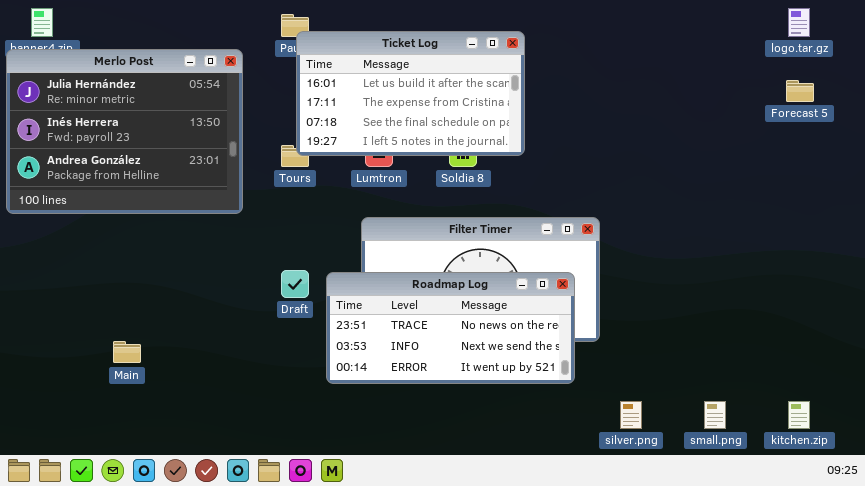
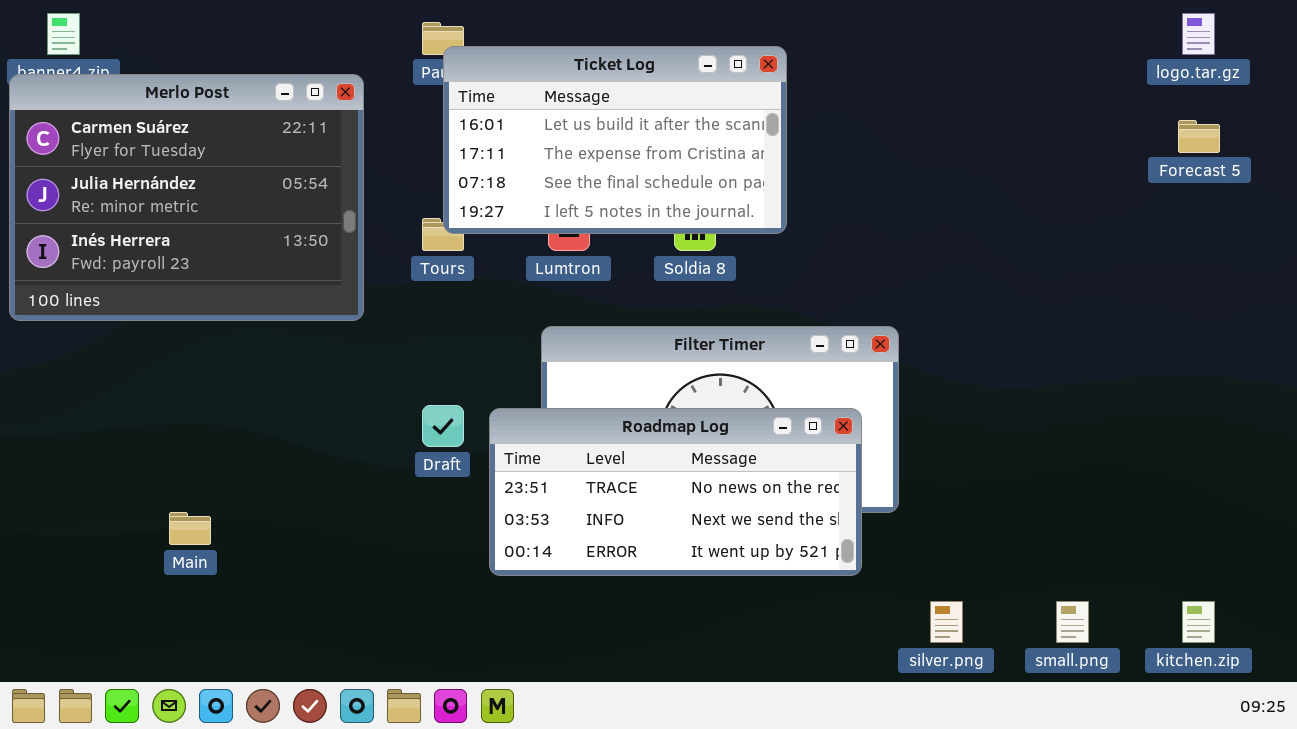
Merlo Post: [6,49,243,214] -> [9,74,364,321], scrolled up 1 row

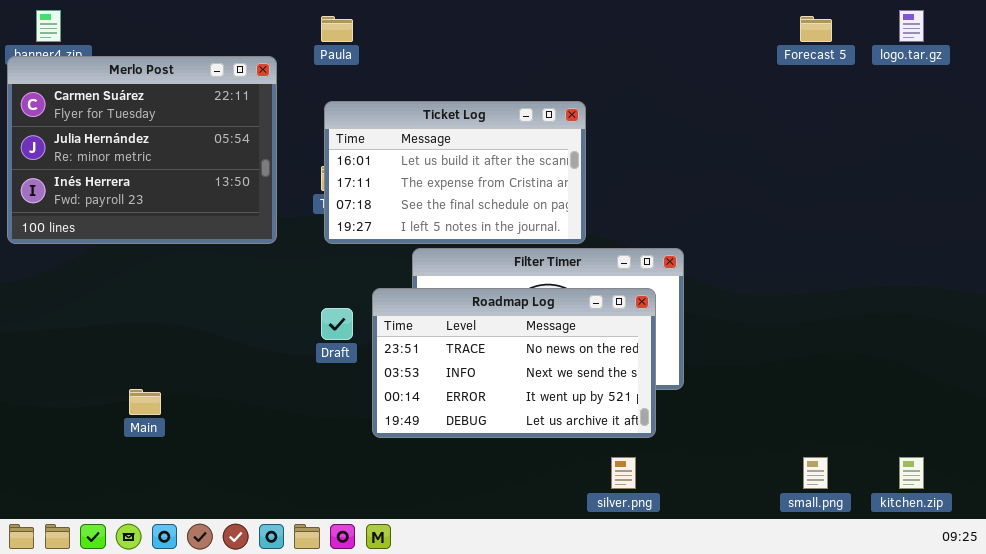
Ticket Log: [443,46,787,234] -> [324,101,586,244], moved
Forecast 5: [1178,120,1220,153] -> [800,16,832,42], moved
Roadmap Log: [489,408,862,576] -> [372,288,656,438], resized
silver.png: [930,601,963,643] -> [611,457,636,489], moved

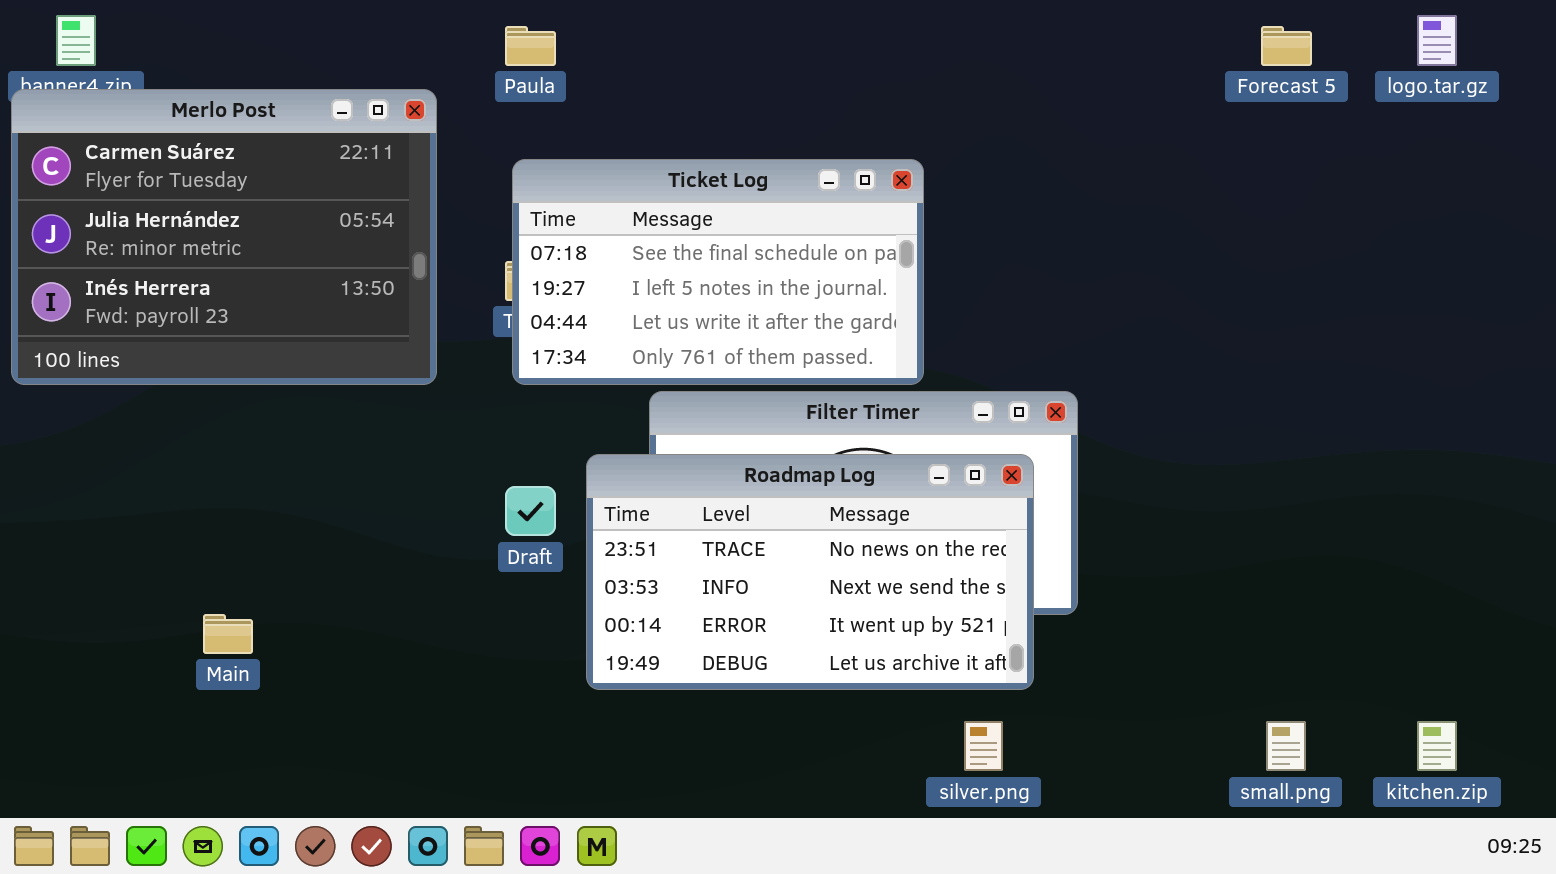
Ticket Log: [324,101,586,244] -> [512,159,924,385], scrolled down 2 rows

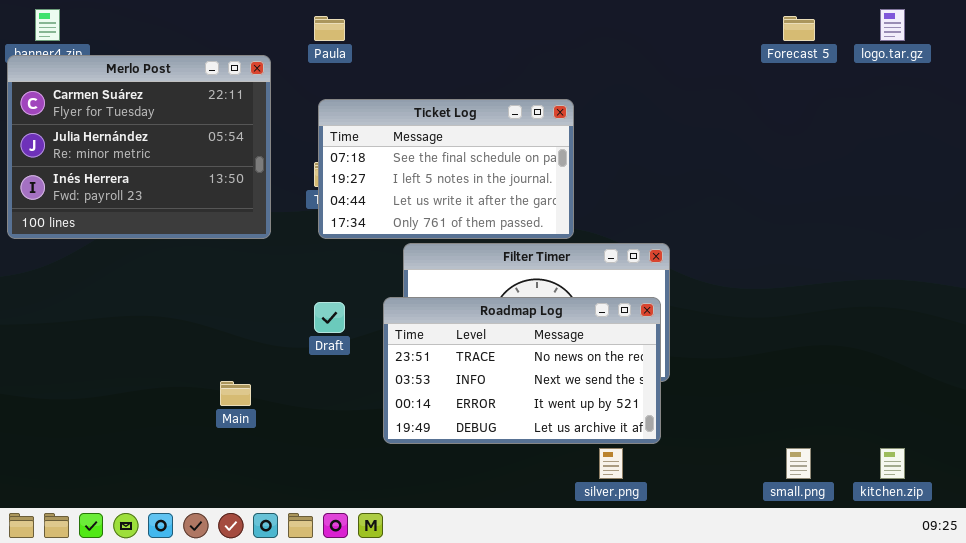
Roadmap Log: [586,454,1034,690] -> [383,297,661,444], moved
Main: [203,614,253,654] -> [220,381,251,406], moved

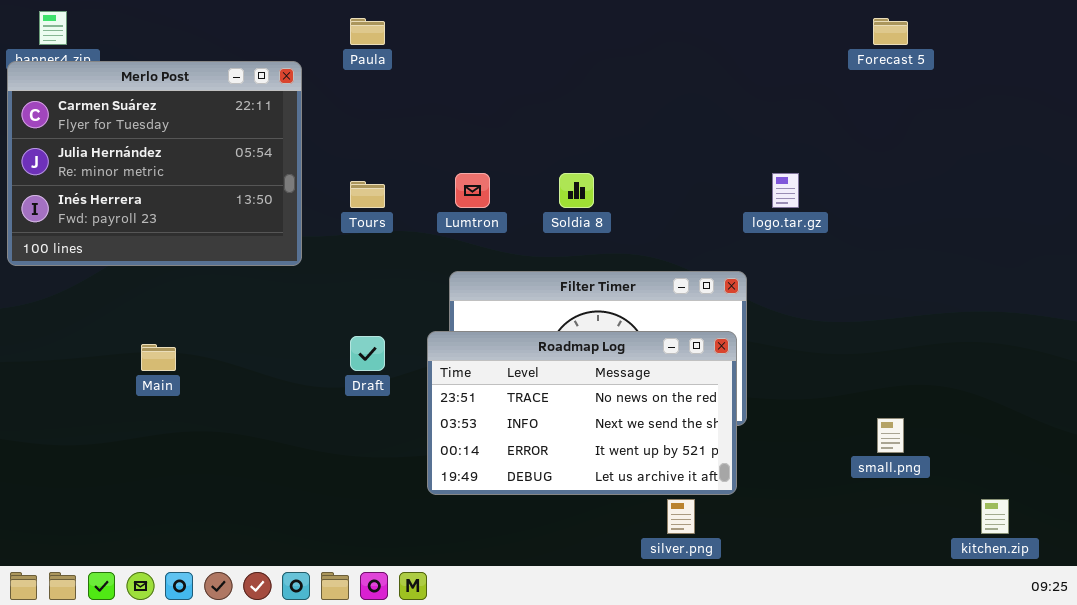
logo.tar.gz: [880,9,905,41] -> [772,173,799,208], moved
Ticket Log: [318,99,574,239] -> none, closed
Main: [220,381,251,406] -> [141,344,176,371], moved
small.png: [786,448,811,479] -> [877,418,904,453], moved

